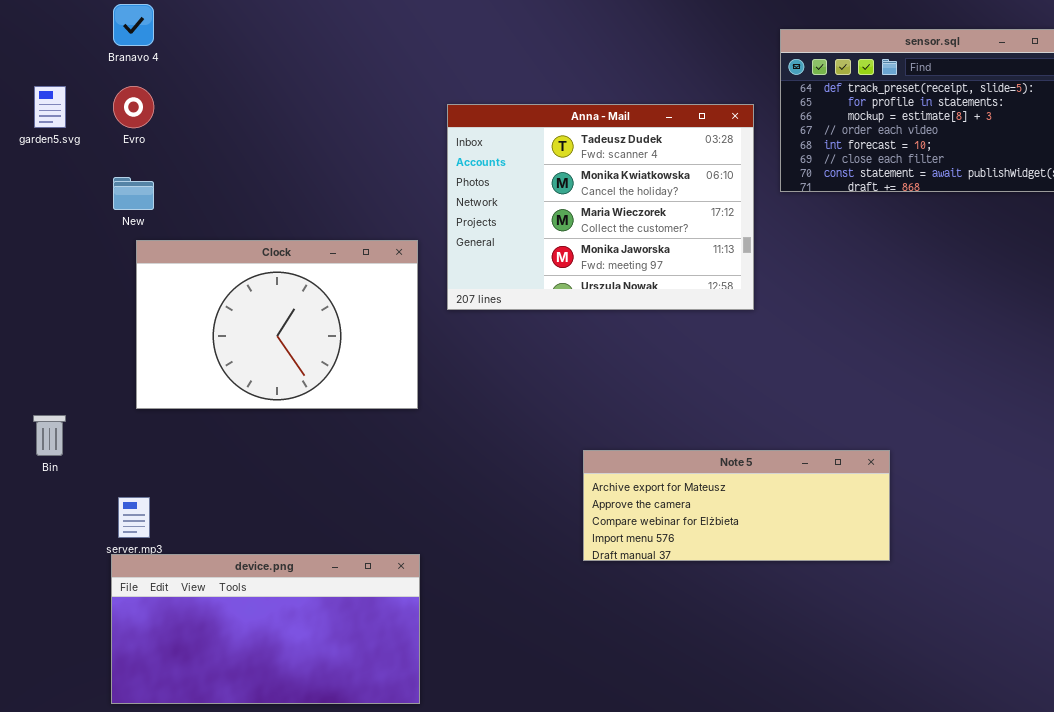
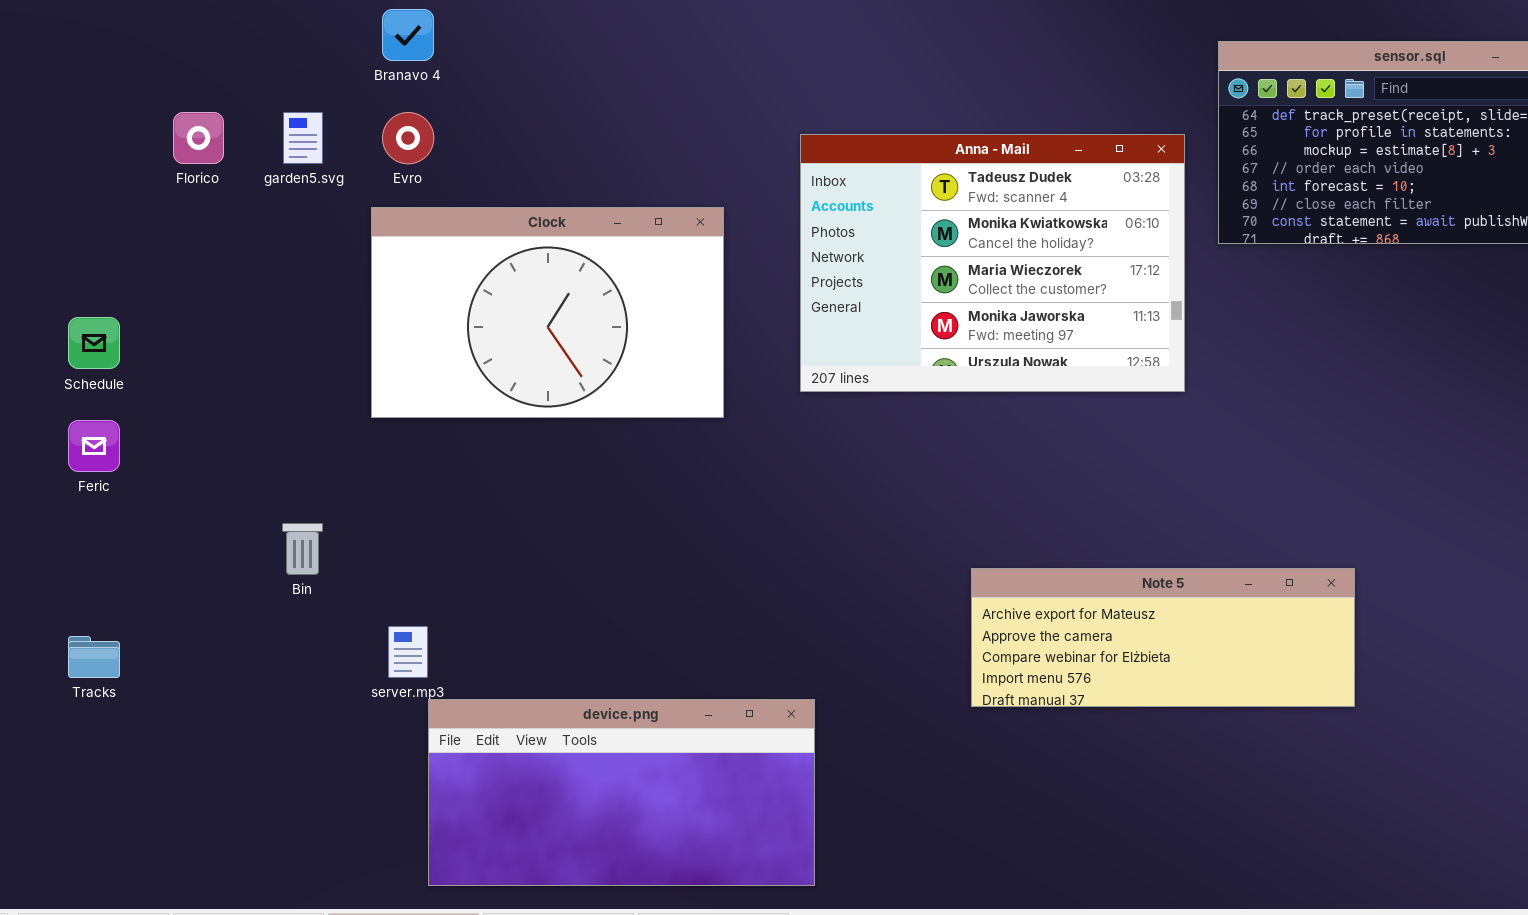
Clock: [136,240,418,409] -> [371,207,724,418], moved
device.png: [111,554,420,704] -> [428,699,815,886], moved

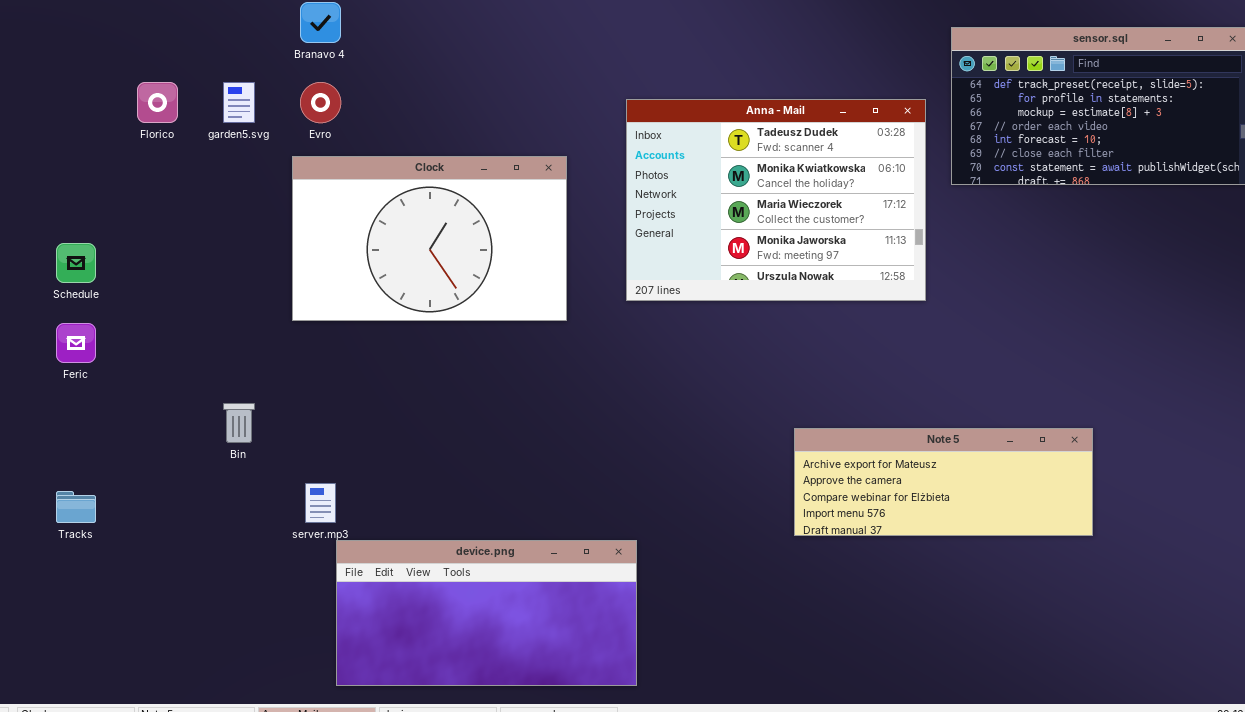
Note 5: [971,568,1355,707] -> [794,428,1093,536], moved

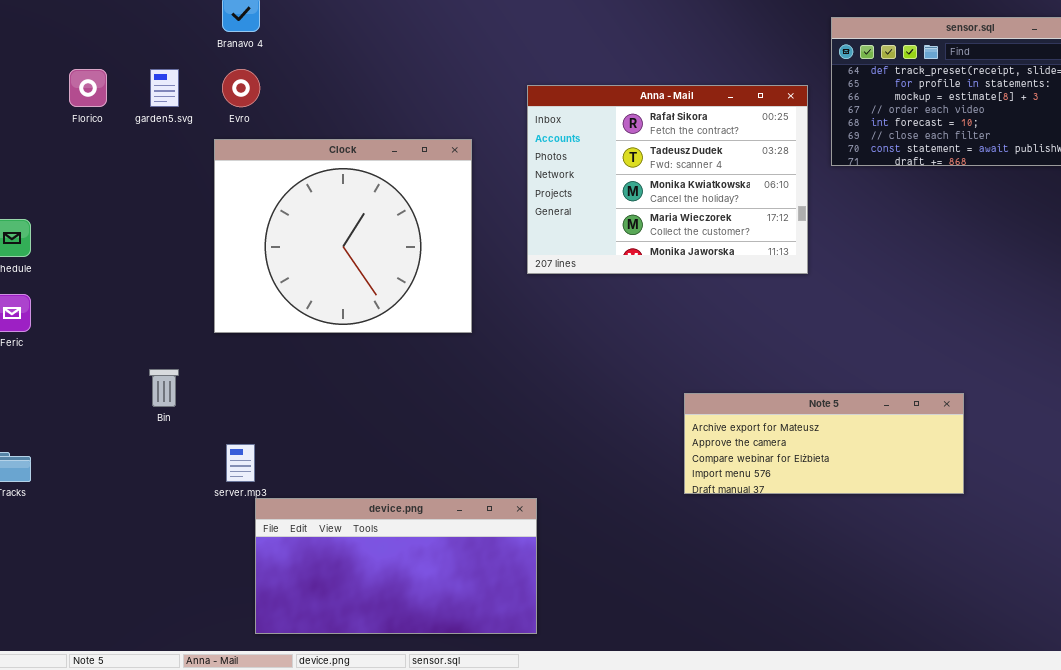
Anna - Mail: [626,99,926,301] -> [527,85,808,274], scrolled up 1 row
Clock: [292,156,567,321] -> [214,139,472,333], resized

